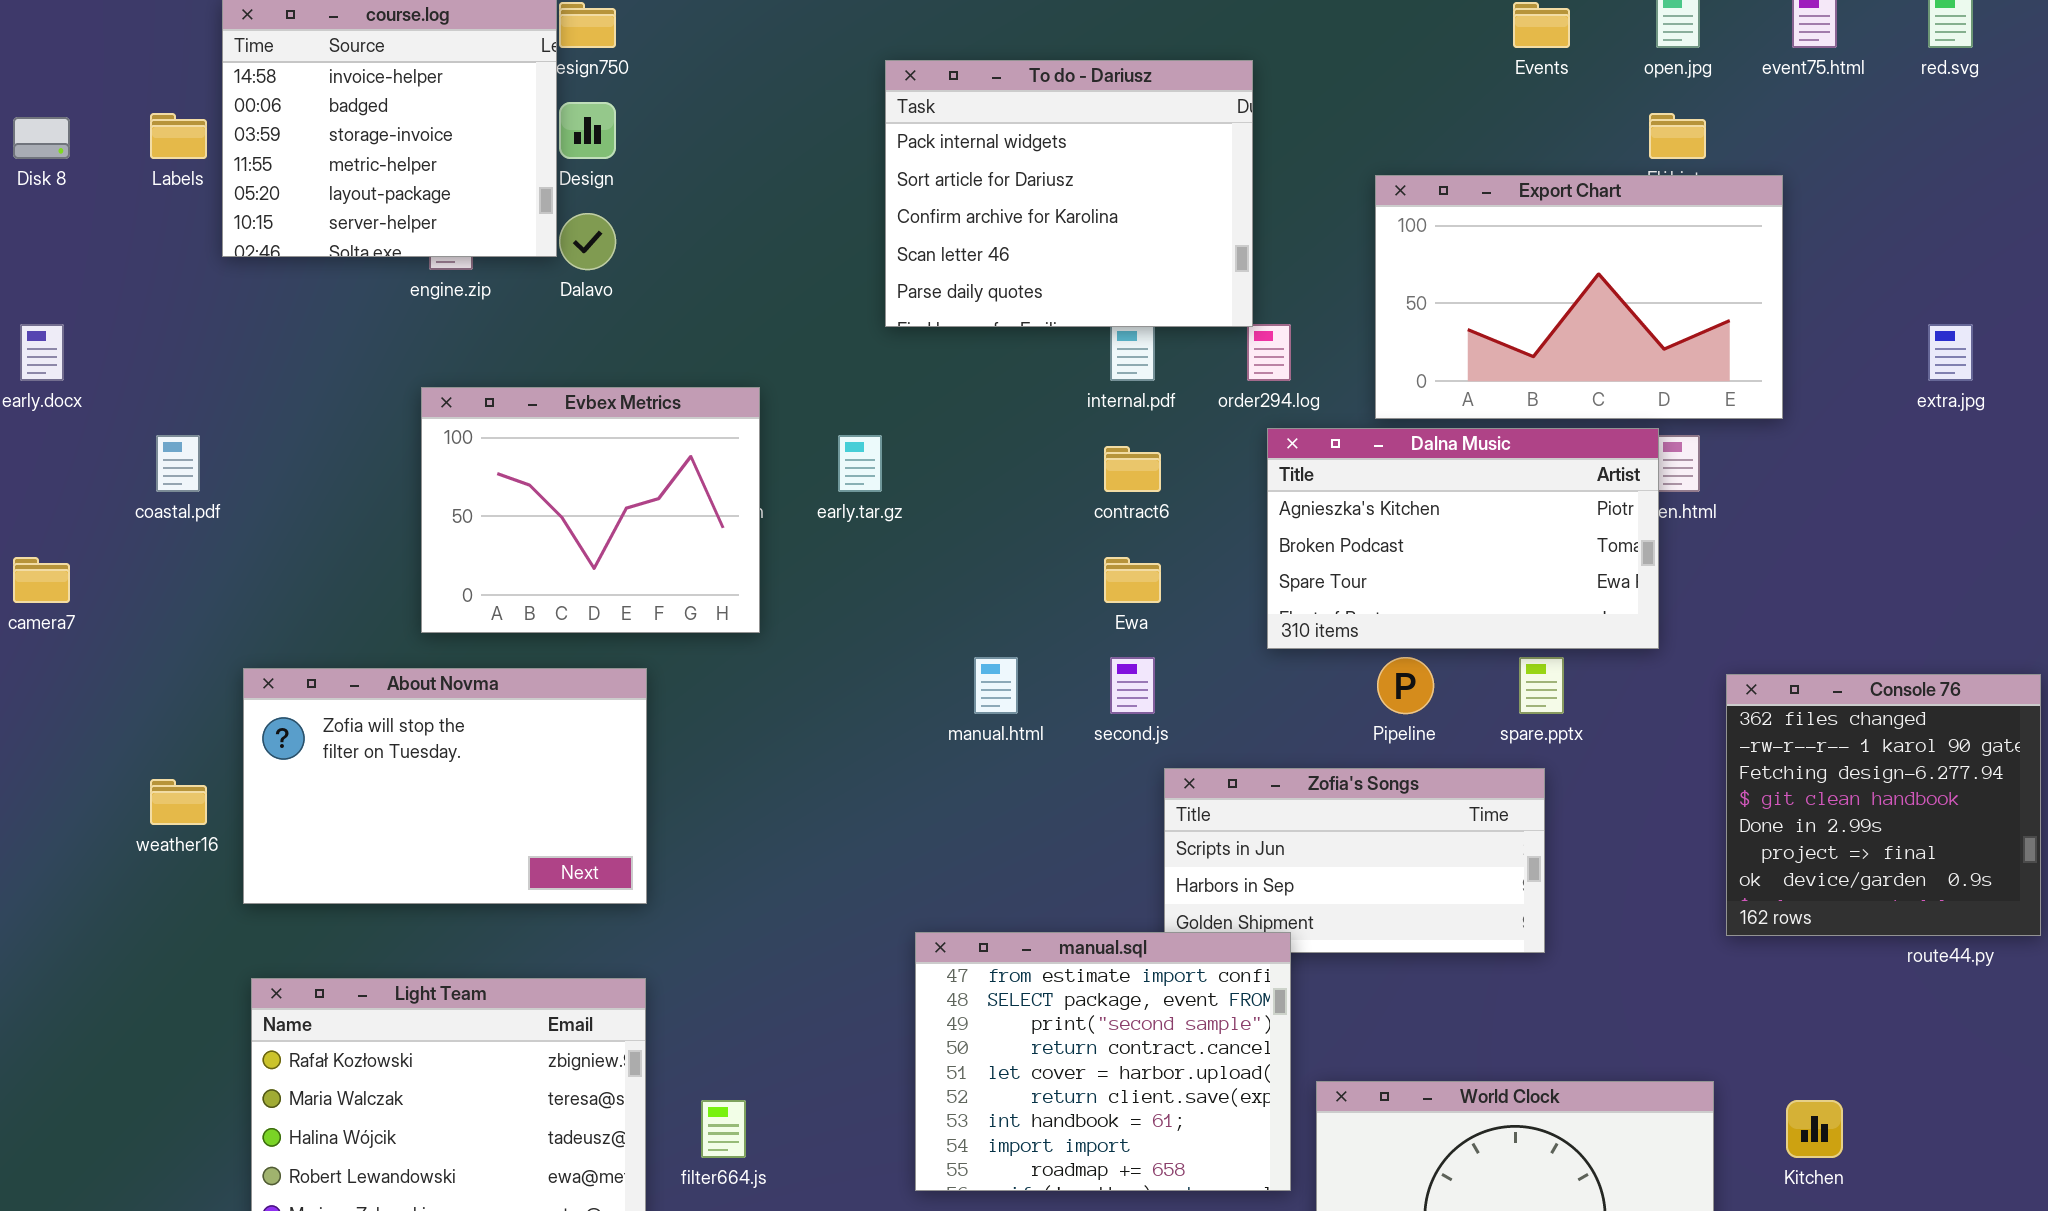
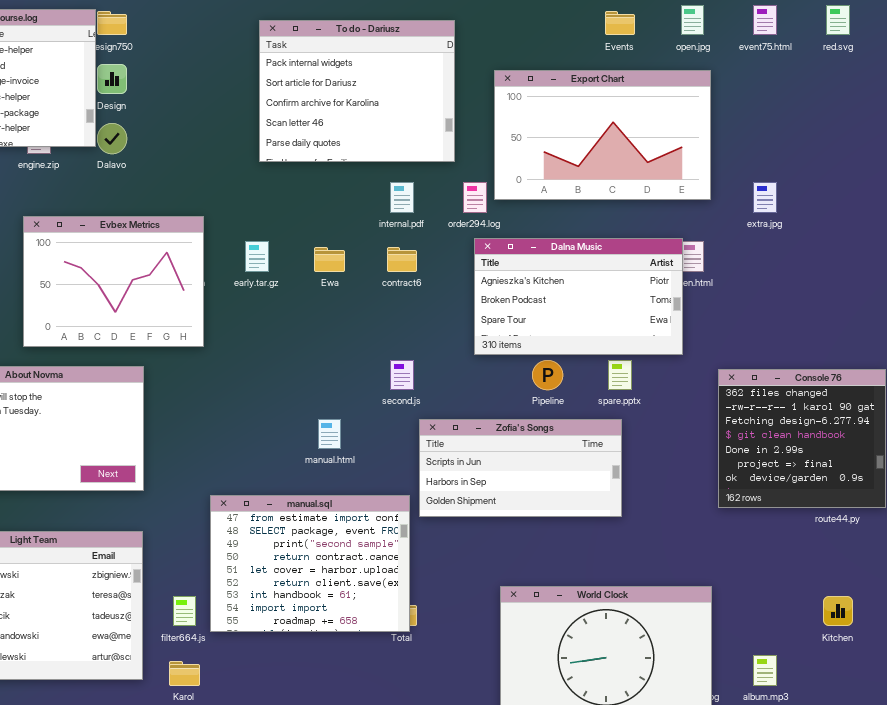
To do - Dariusz: [885,60,1253,327] -> [259,20,455,162], moved
Export Chart: [1375,175,1783,419] -> [494,70,711,200], moved
extra.jpg: [1928,324,1973,381] -> [753,182,777,213], moved
Ewa: [1104,557,1161,603] -> [314,247,345,272], moved
manual.html: [974,657,1018,714] -> [318,419,341,449], moved
manual.sql: [915,932,1291,1191] -> [210,495,410,632], moved
Kitchen: [1786,1100,1843,1158] -> [823,596,853,626], moved

